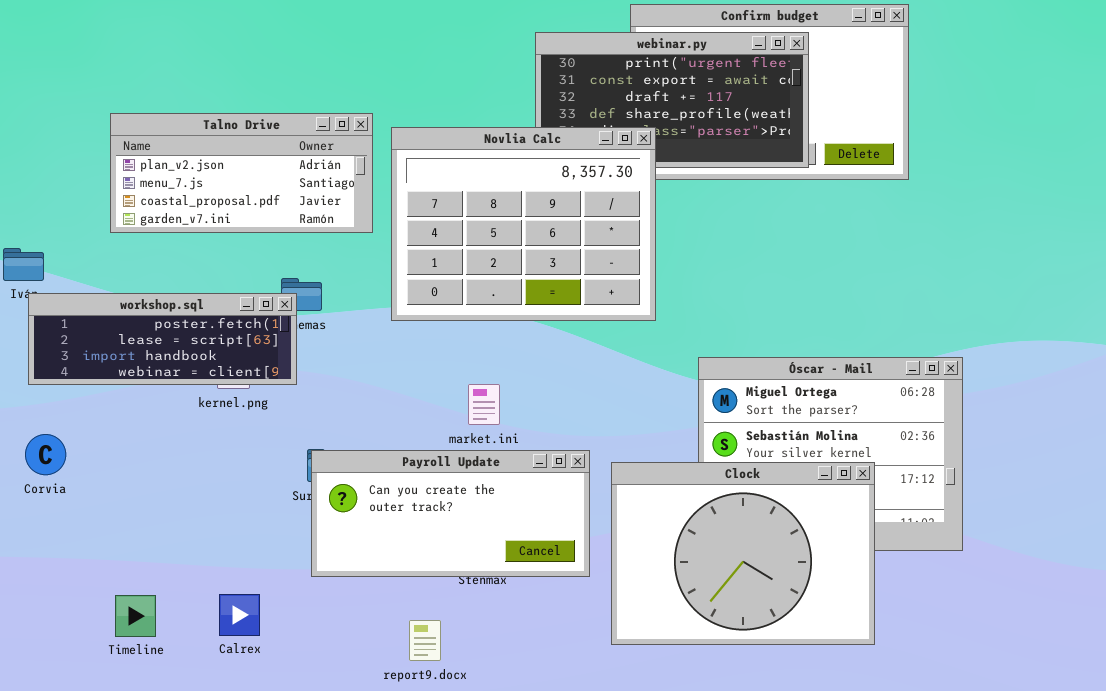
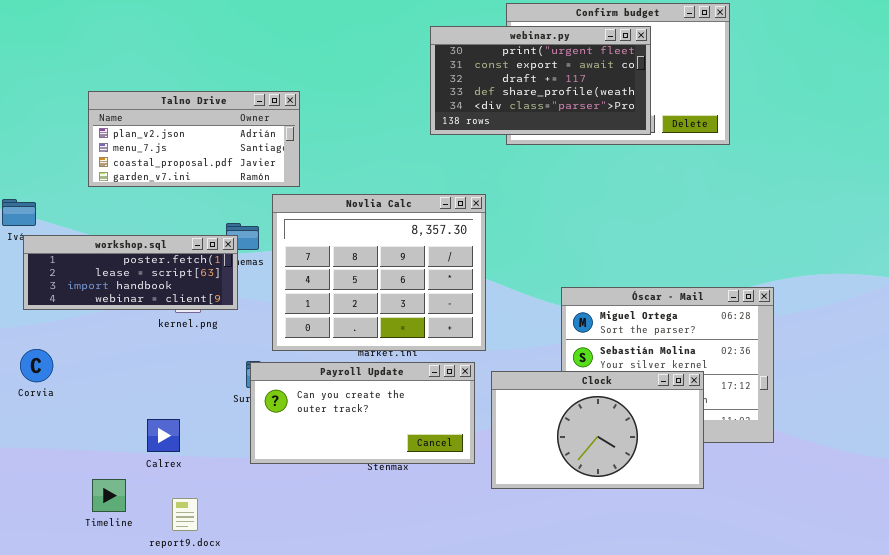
Novlia Calc: [391,127,656,321] -> [272,194,486,351], moved
Clock: [611,462,875,645] -> [491,371,704,489], resized
Calrex: [219,594,260,636] -> [147,419,180,452], moved
report9.docx: [409,620,441,661] -> [172,498,198,531], moved

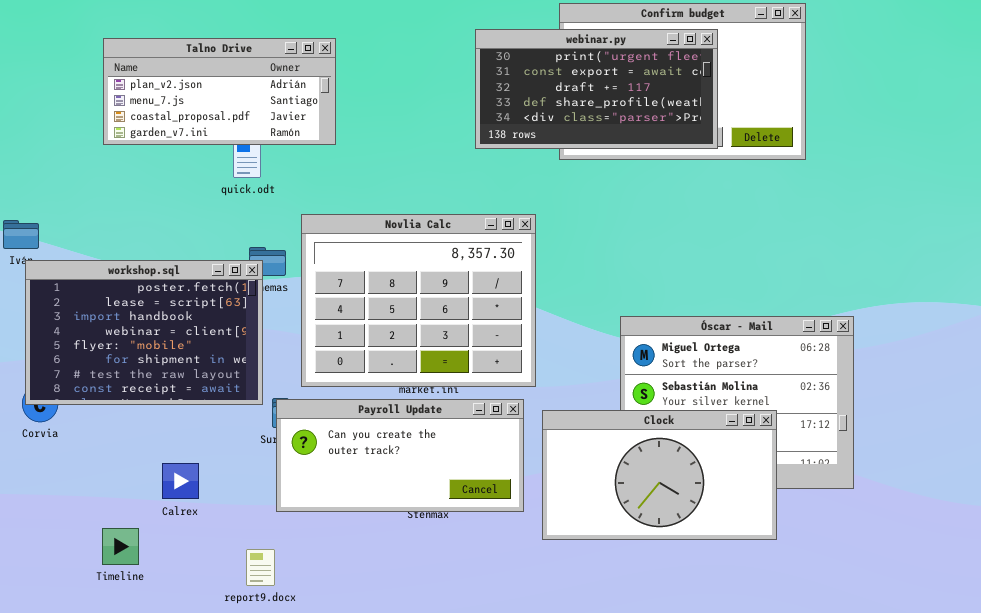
Talno Drive: [88,91,300,187] -> [103,38,336,145], moved
workshop.sql: [23,235,238,310] -> [25,260,263,405], resized
report9.docx: [172,498,198,531] -> [246,549,275,586], moved

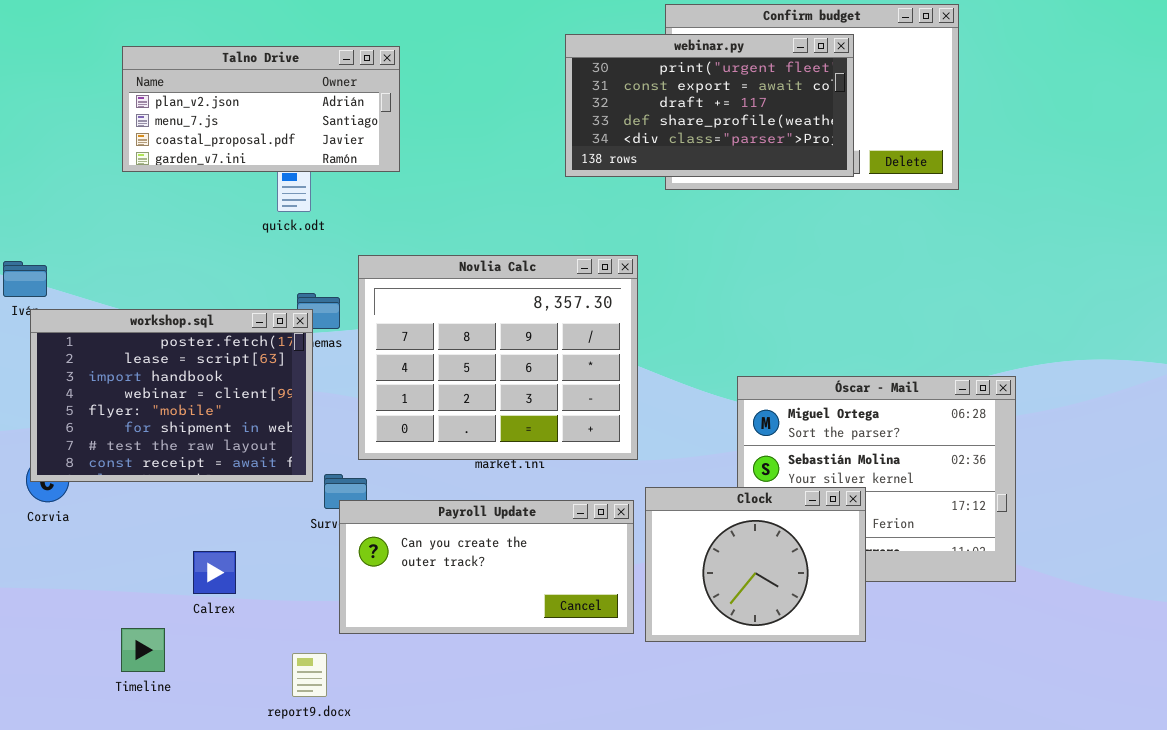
Payroll Update: [276,399,524,512] -> [339,500,634,634], moved
Clock: [542,410,777,540] -> [645,487,866,642], resized

